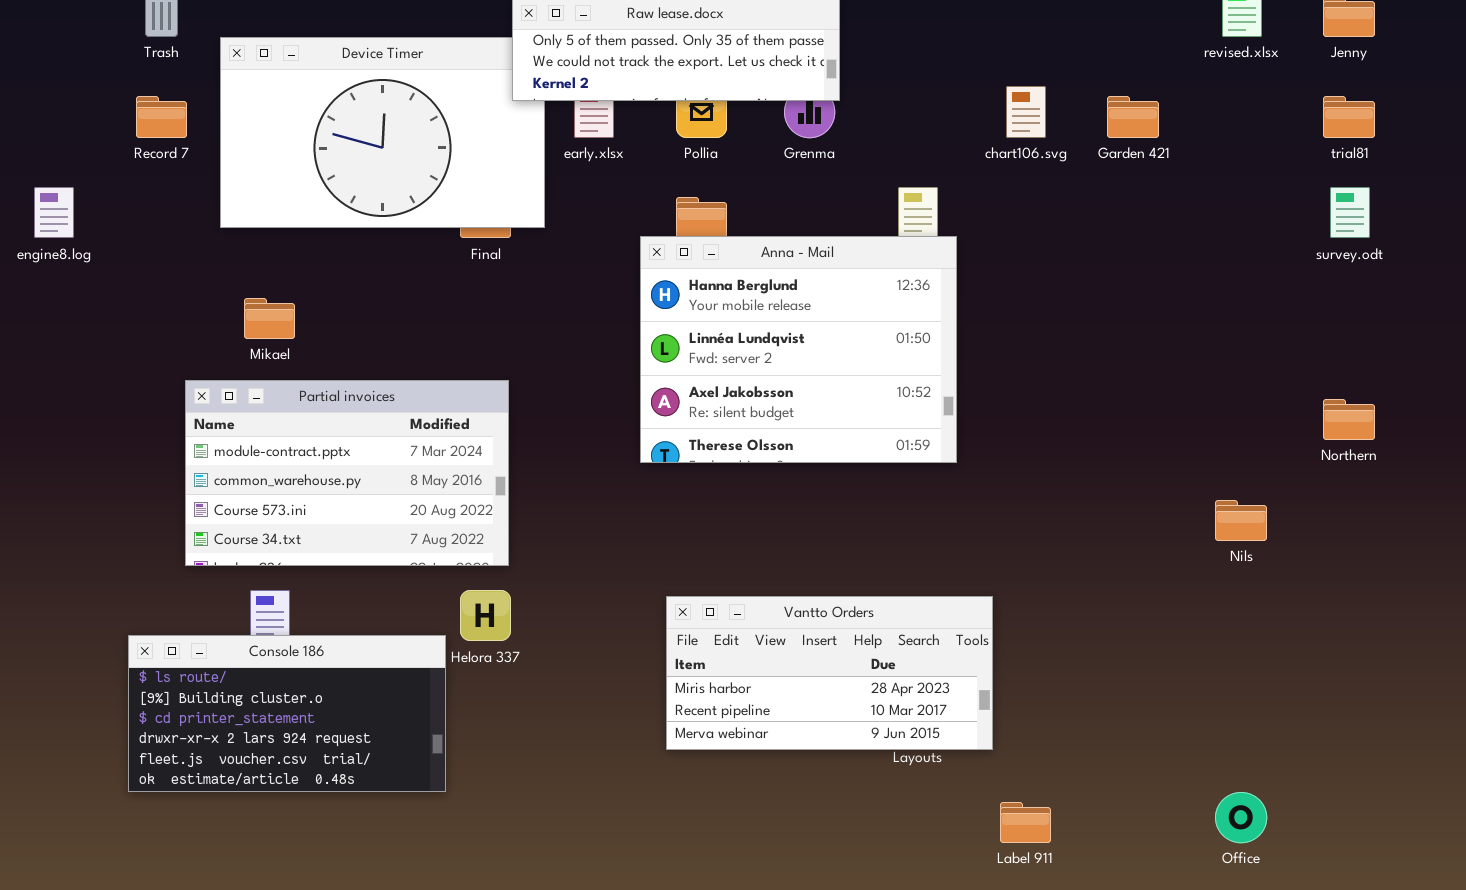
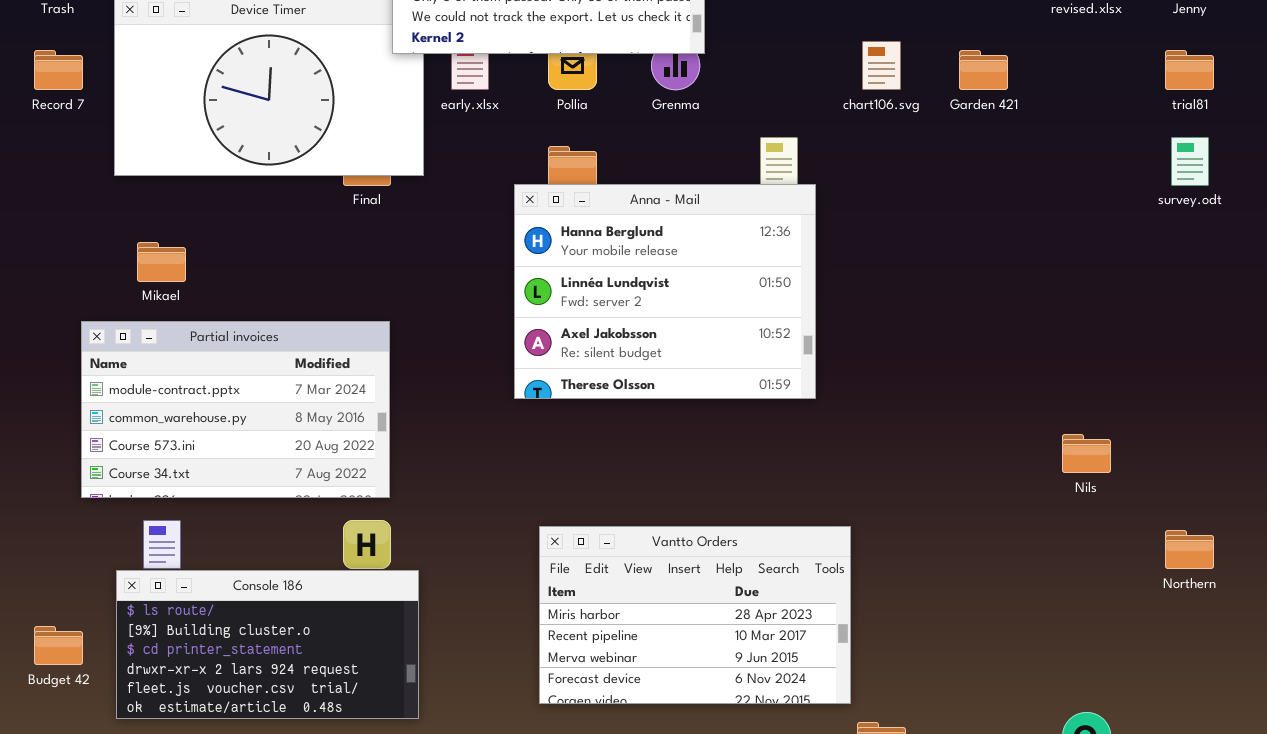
Northern: [1323,399,1375,440] -> [1165,530,1214,569], moved
Vantto Orders: [666,596,993,750] -> [539,526,851,704], resized
Console 186: [128,635,446,792] -> [116,570,419,719], moved

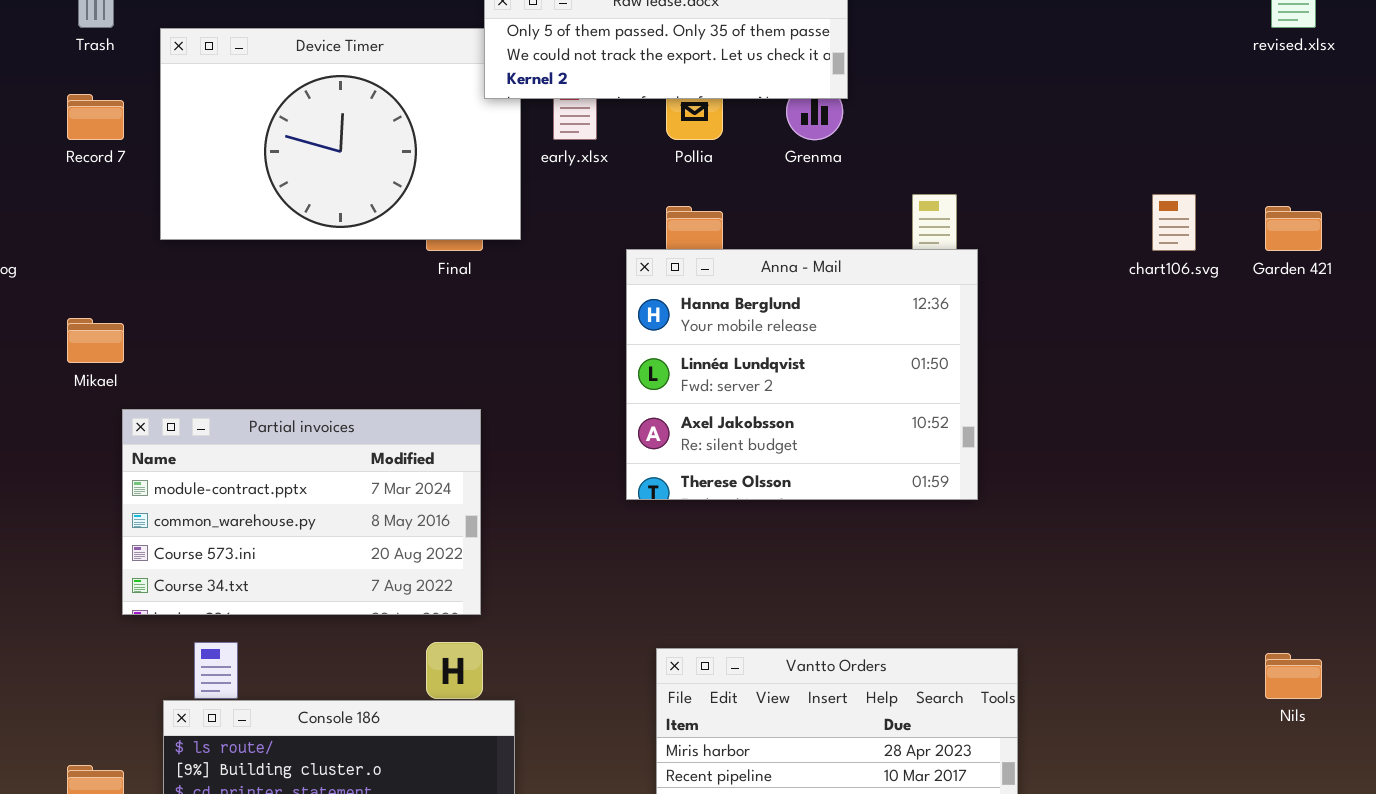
chart106.svg: [862,41,901,90] -> [1152,194,1196,251], moved
Garden 421: [959,50,1008,90] -> [1265,206,1322,251], moved
Mikael: [137,242,186,282] -> [67,318,124,363], moved
Nils: [1062,434,1111,473] -> [1265,653,1322,699], moved

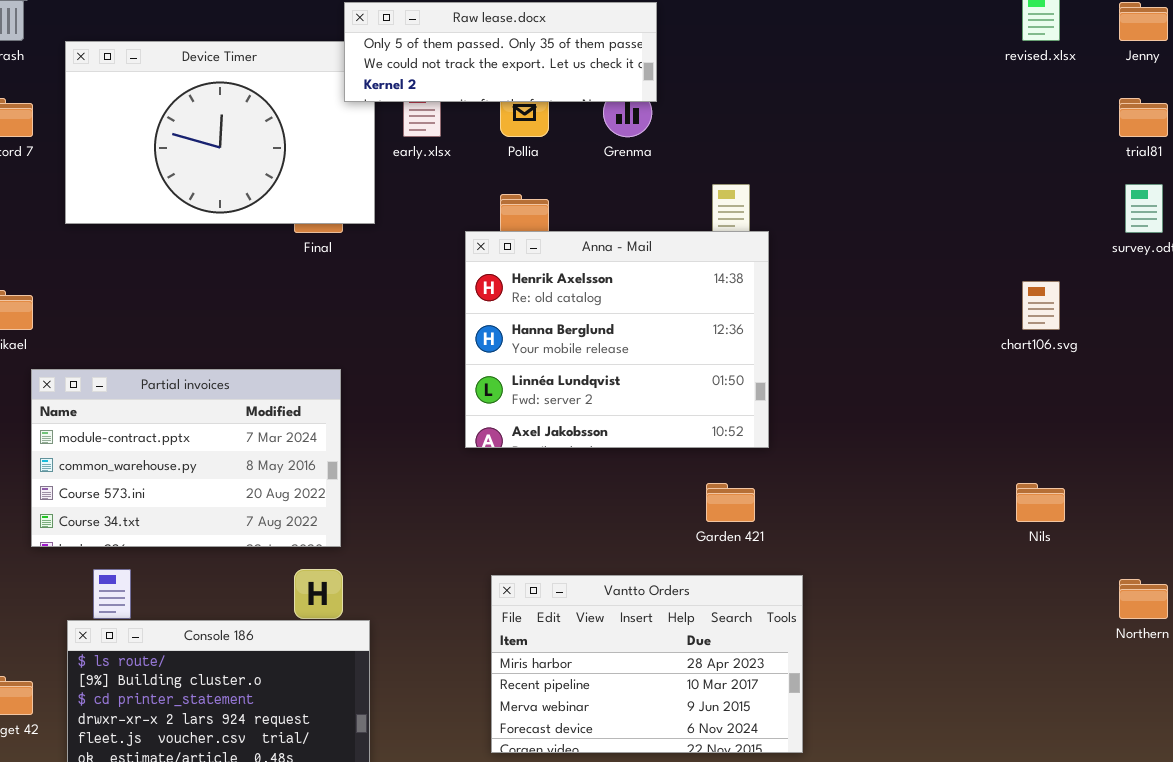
chart106.svg: [1152,194,1196,251] -> [1022,281,1060,330], moved
Garden 421: [1265,206,1322,251] -> [706,483,755,522], moved
Anna - Mail: [626,249,978,500] -> [465,231,769,448], scrolled up 1 row
Nils: [1265,653,1322,699] -> [1016,483,1065,522], moved

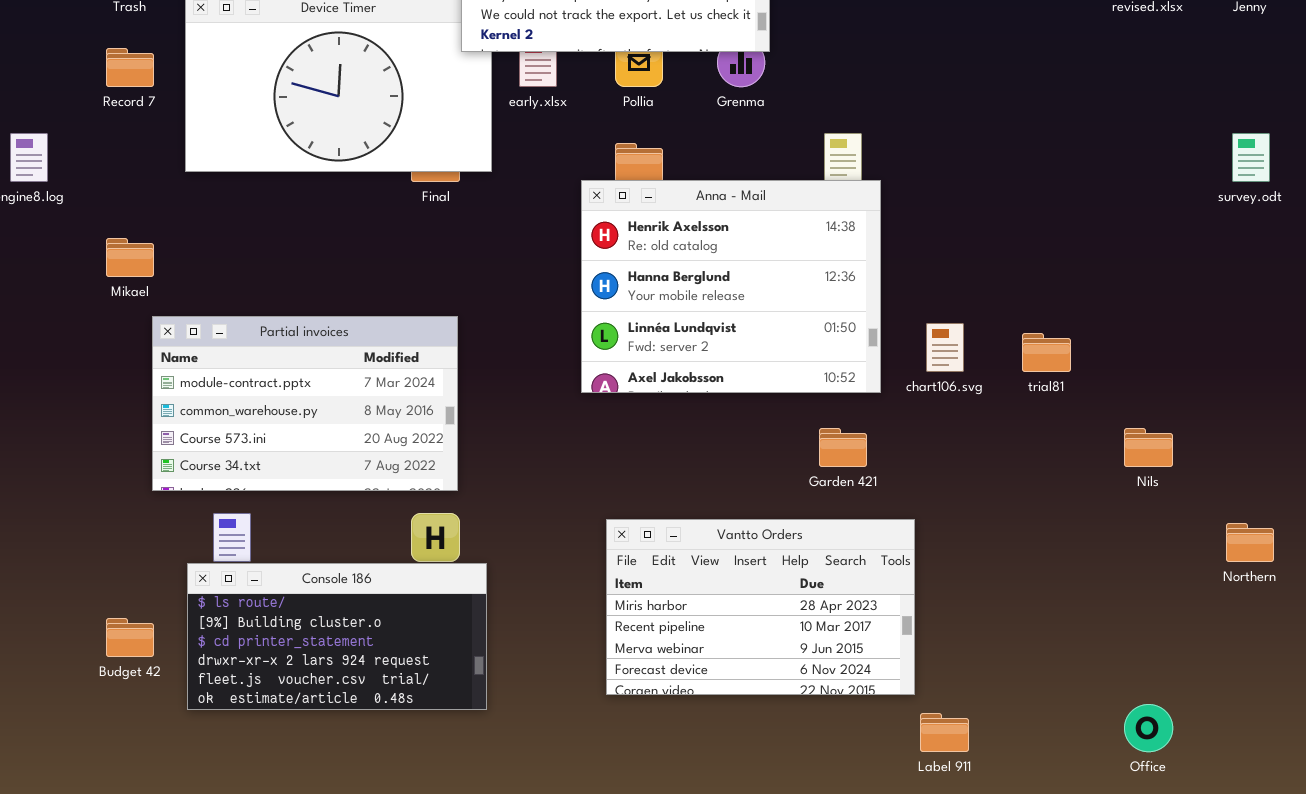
trial81: [1119,98,1168,137] -> [1022,333,1071,372], moved
chart106.svg: [1022,281,1060,330] -> [926,323,964,372], moved

